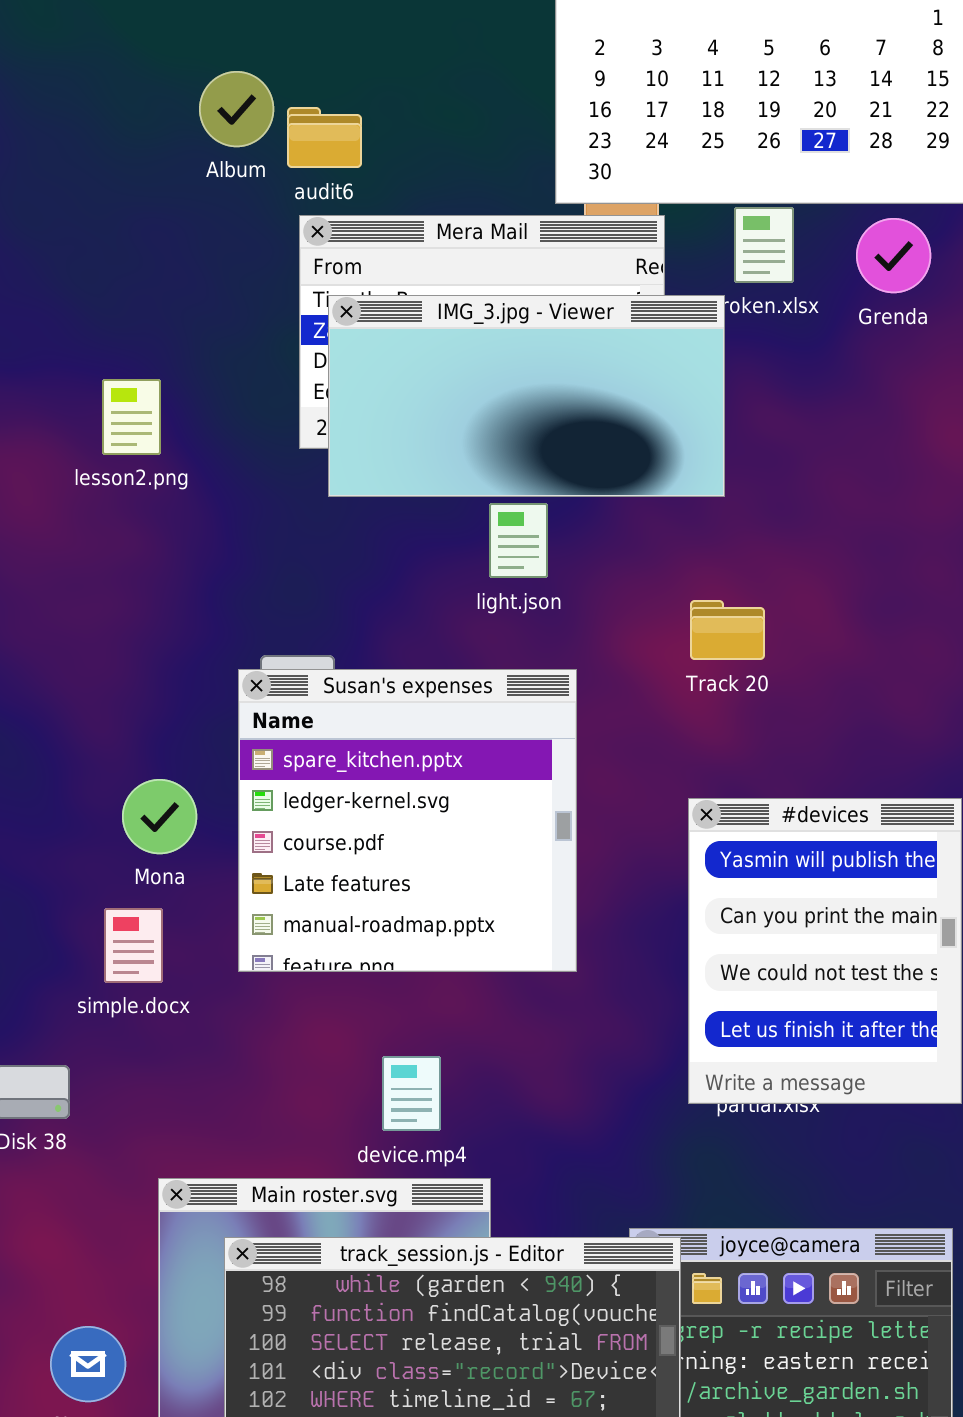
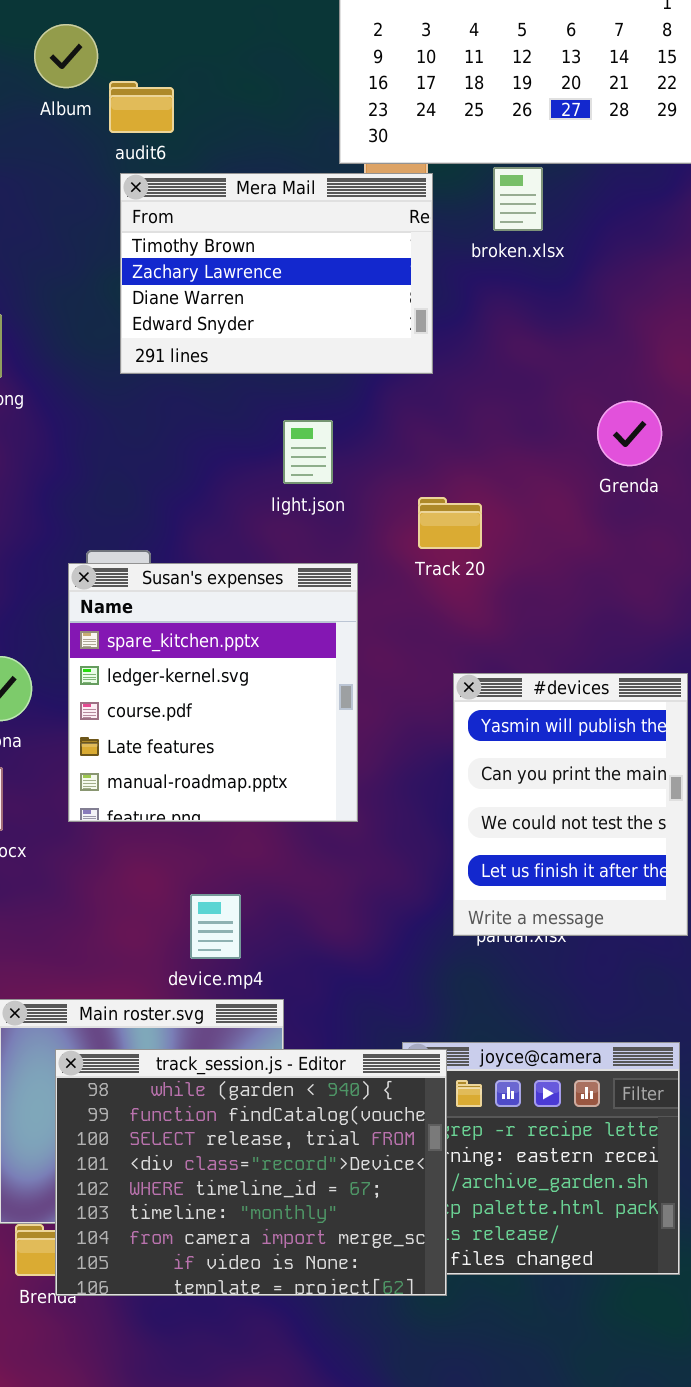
Album: [199,71,274,147] -> [34,24,98,88], moved
Grenda: [856,218,931,293] -> [597,401,662,466], moved
IMG_3.jpg - Viewer: [328,295,725,497] -> none, closed
Track 20: [690,600,765,660] -> [418,497,482,549], moved

